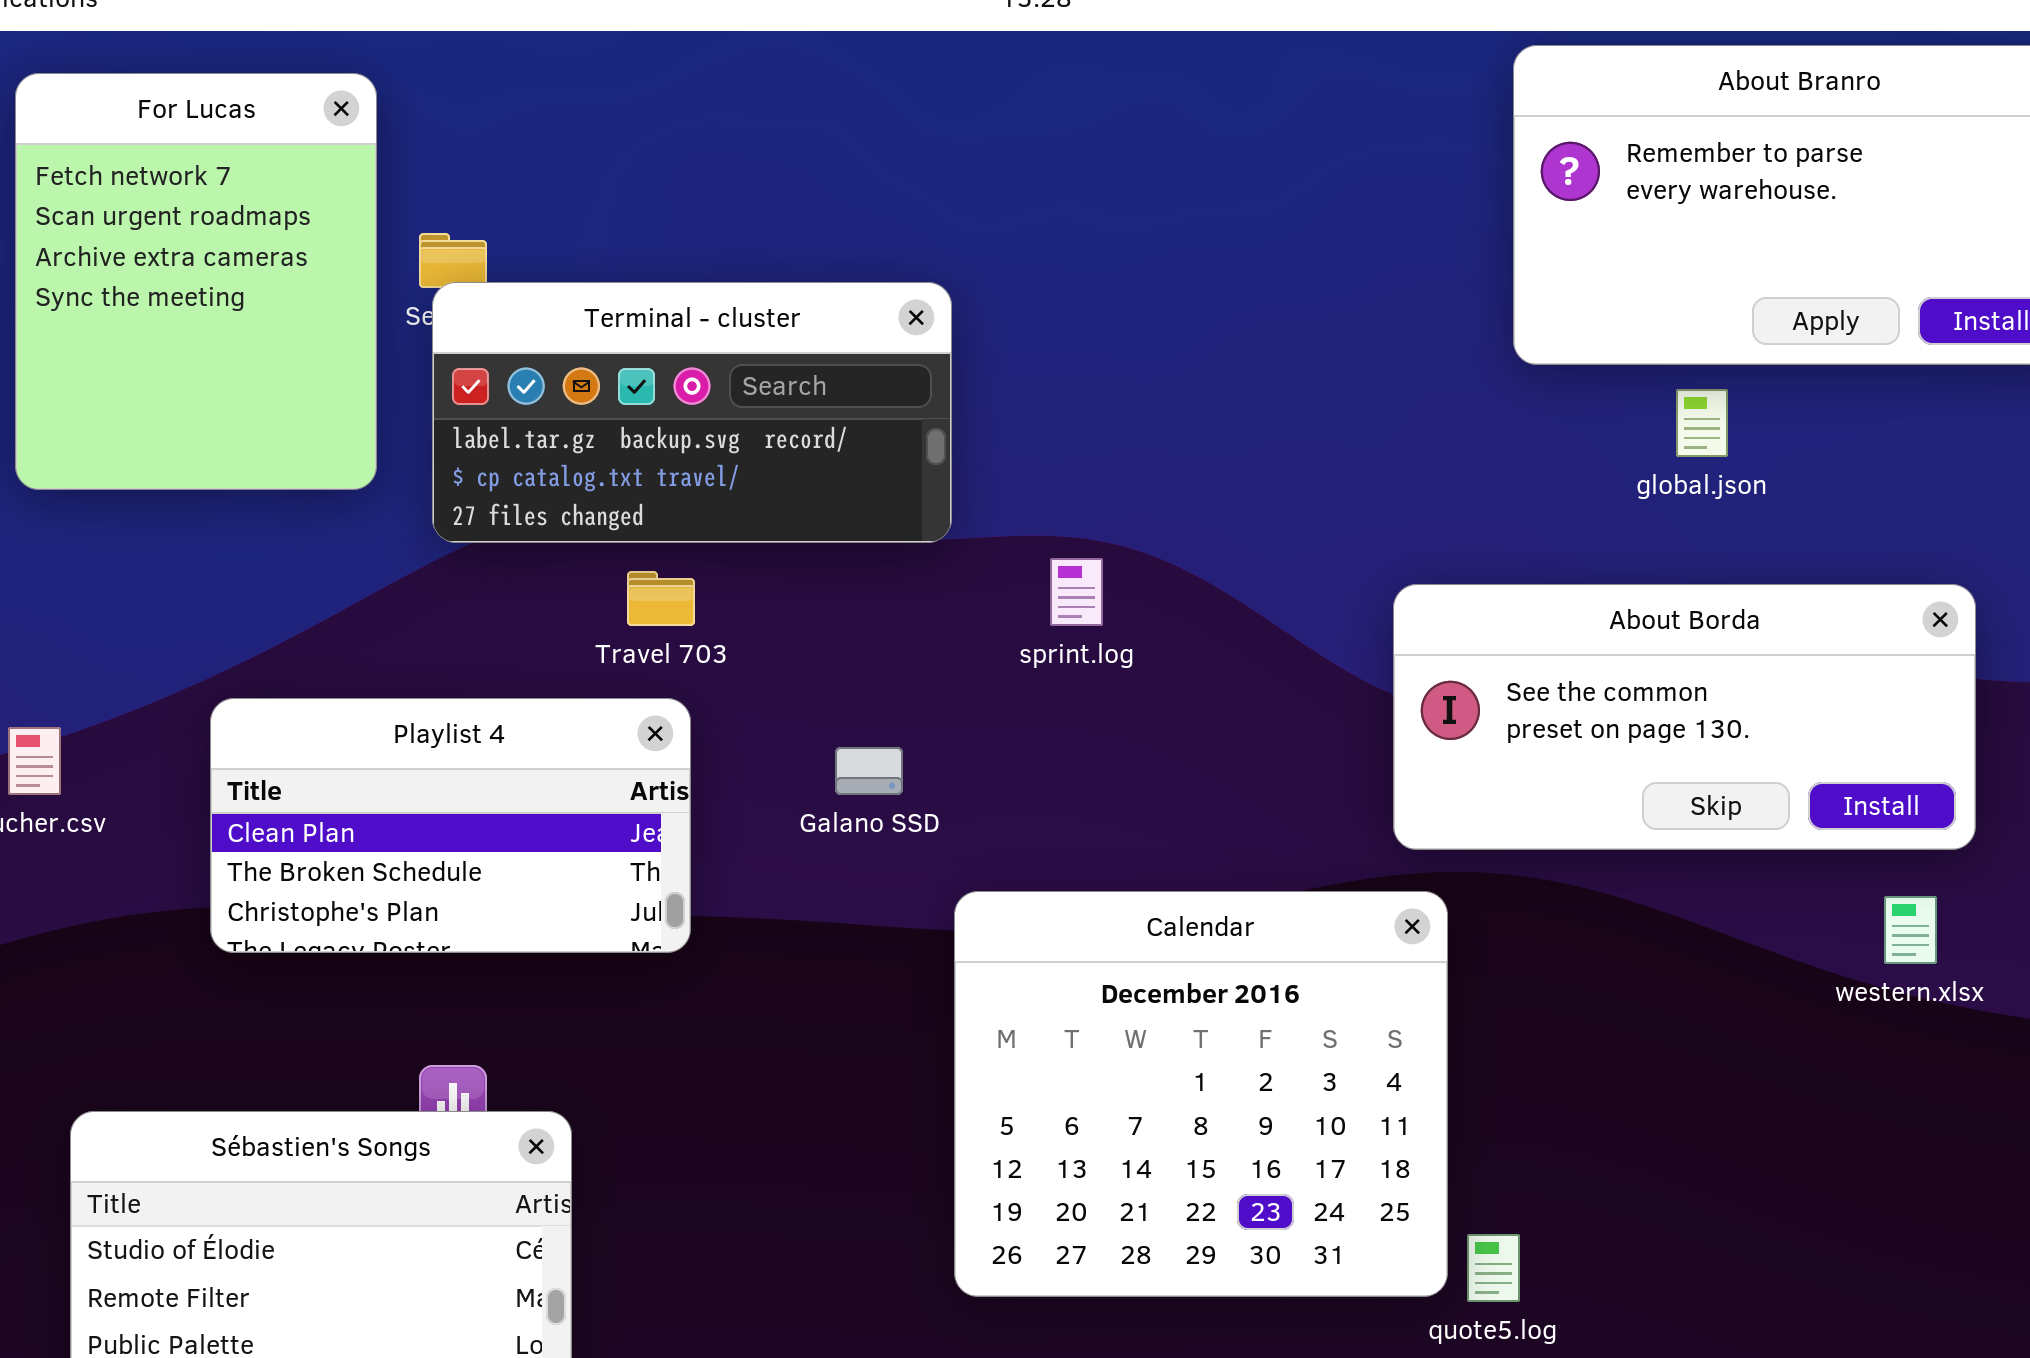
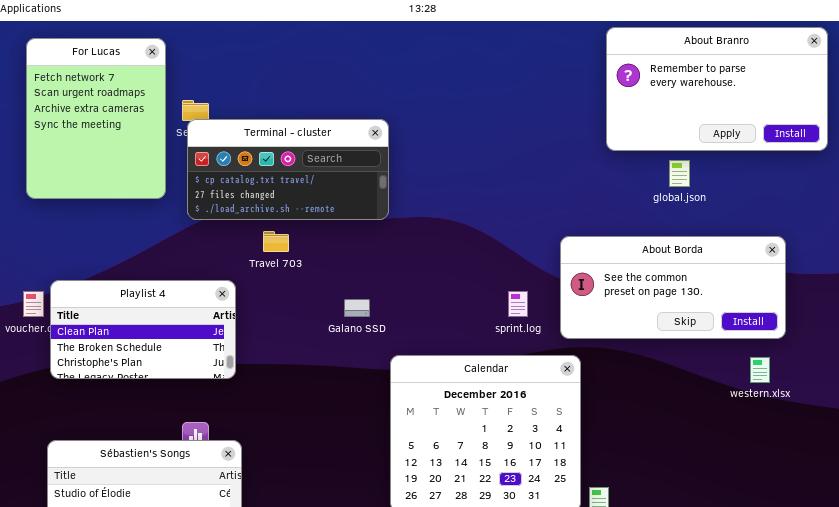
Terminal - cluster: [432,282,952,543] -> [187,119,389,220], scrolled down 1 row
sprint.log: [1050,558,1103,626] -> [508,291,528,317], moved
Playlist 4: [210,698,691,953] -> [50,280,236,379], moved

